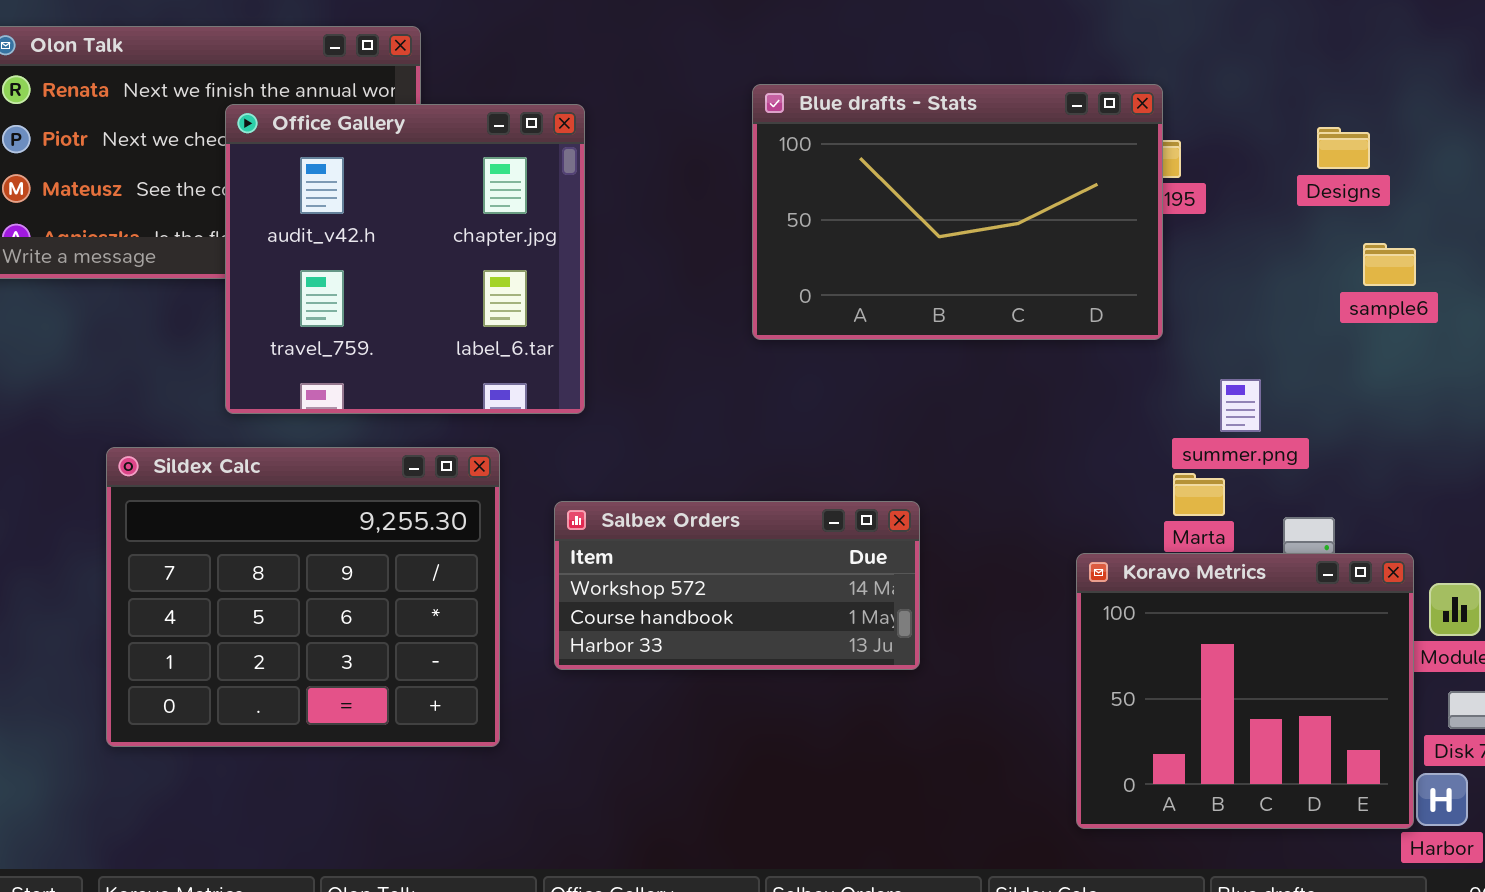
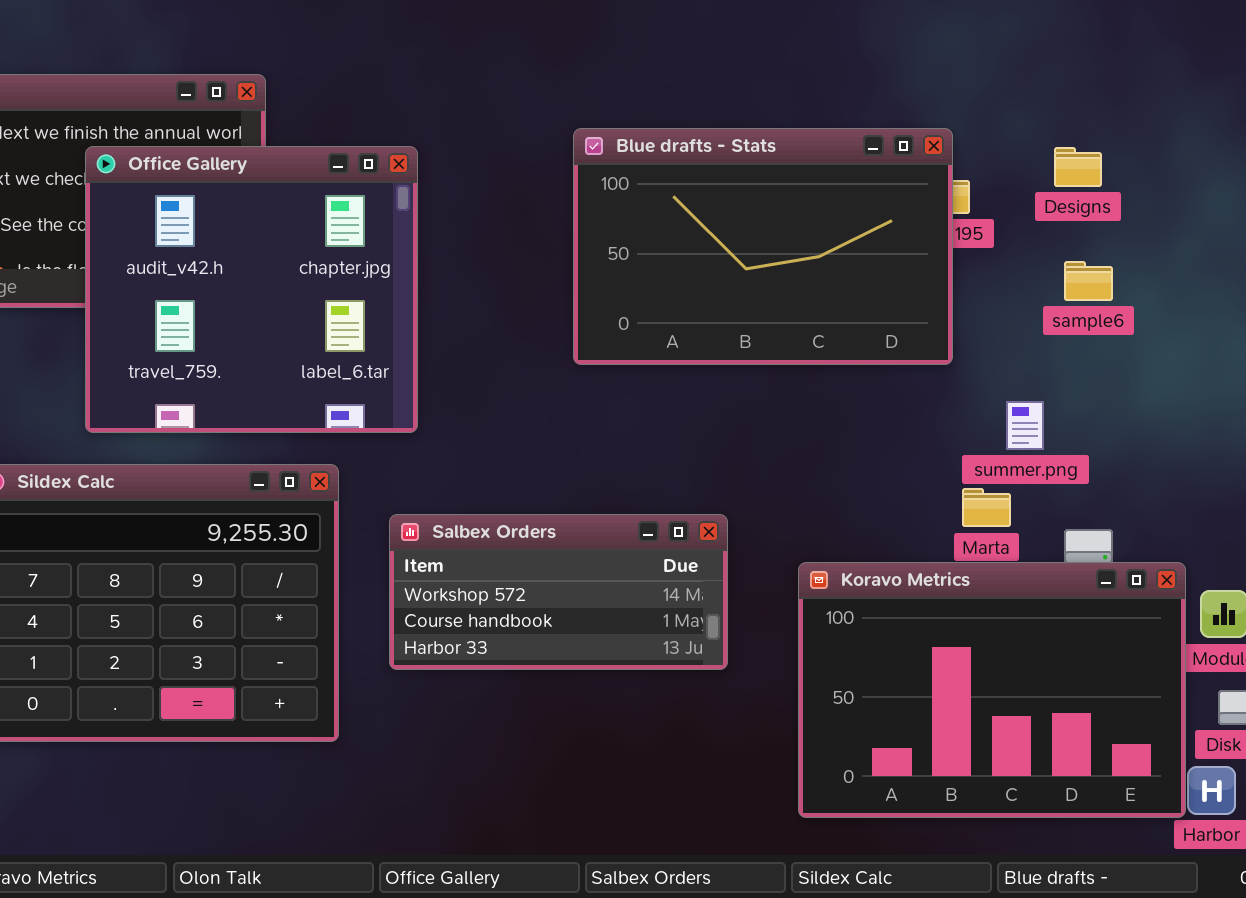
Designs: [1317,127,1370,169] -> [1054,147,1102,187], moved
sample6: [1363,243,1416,286] -> [1064,261,1113,301], moved
Koravo Metrics: [1076,553,1414,829] -> [798,562,1186,818], resized

